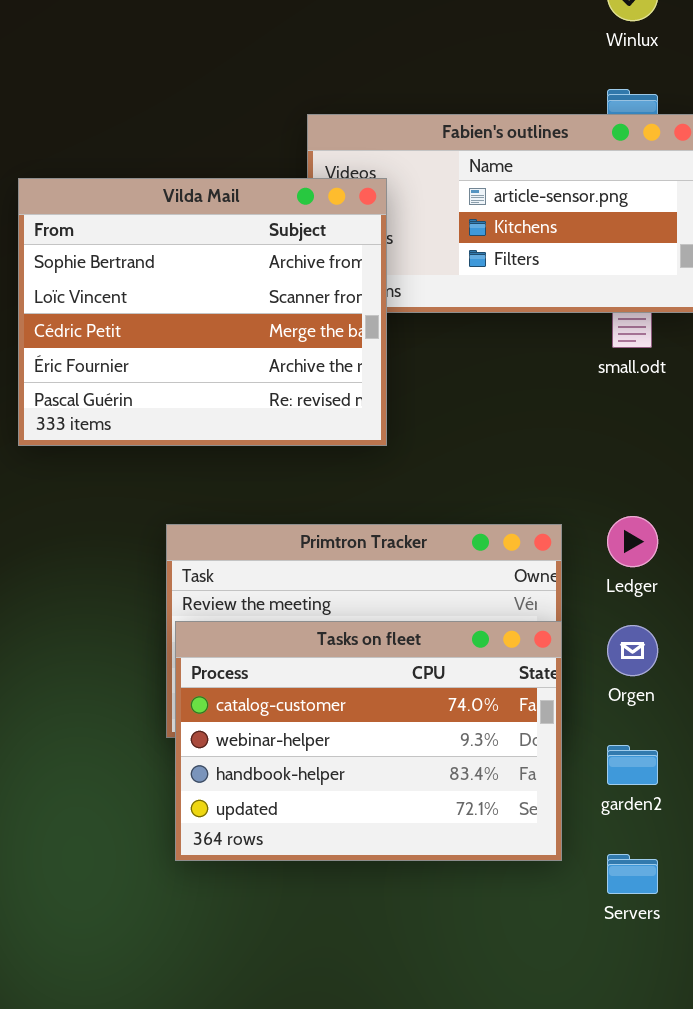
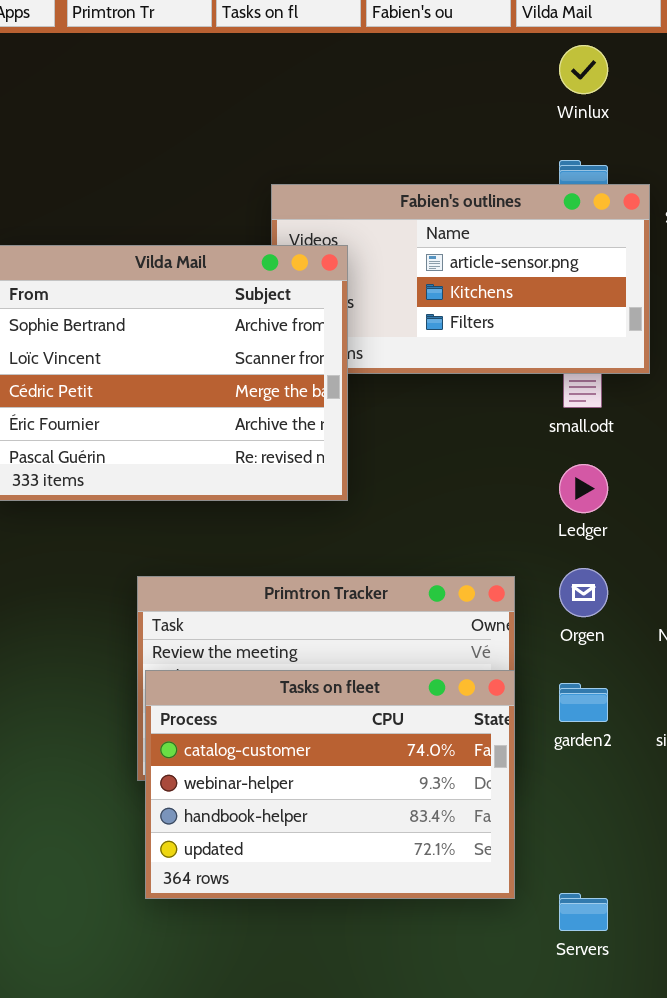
Ledger: [607,516,658,567] -> [559,464,608,513], moved
Orgen: [607,625,658,676] -> [559,568,608,617], moved
garden2: [607,745,658,785] -> [559,683,608,722], moved

